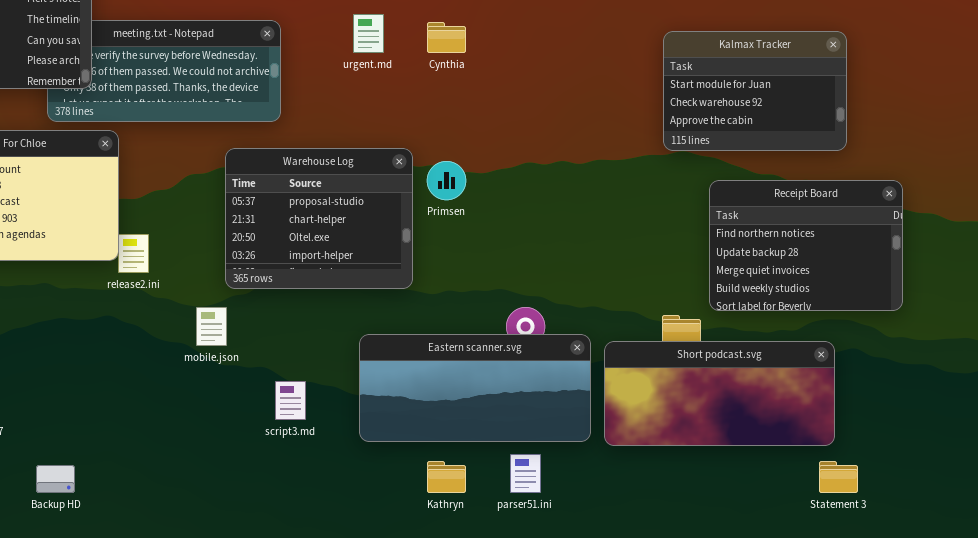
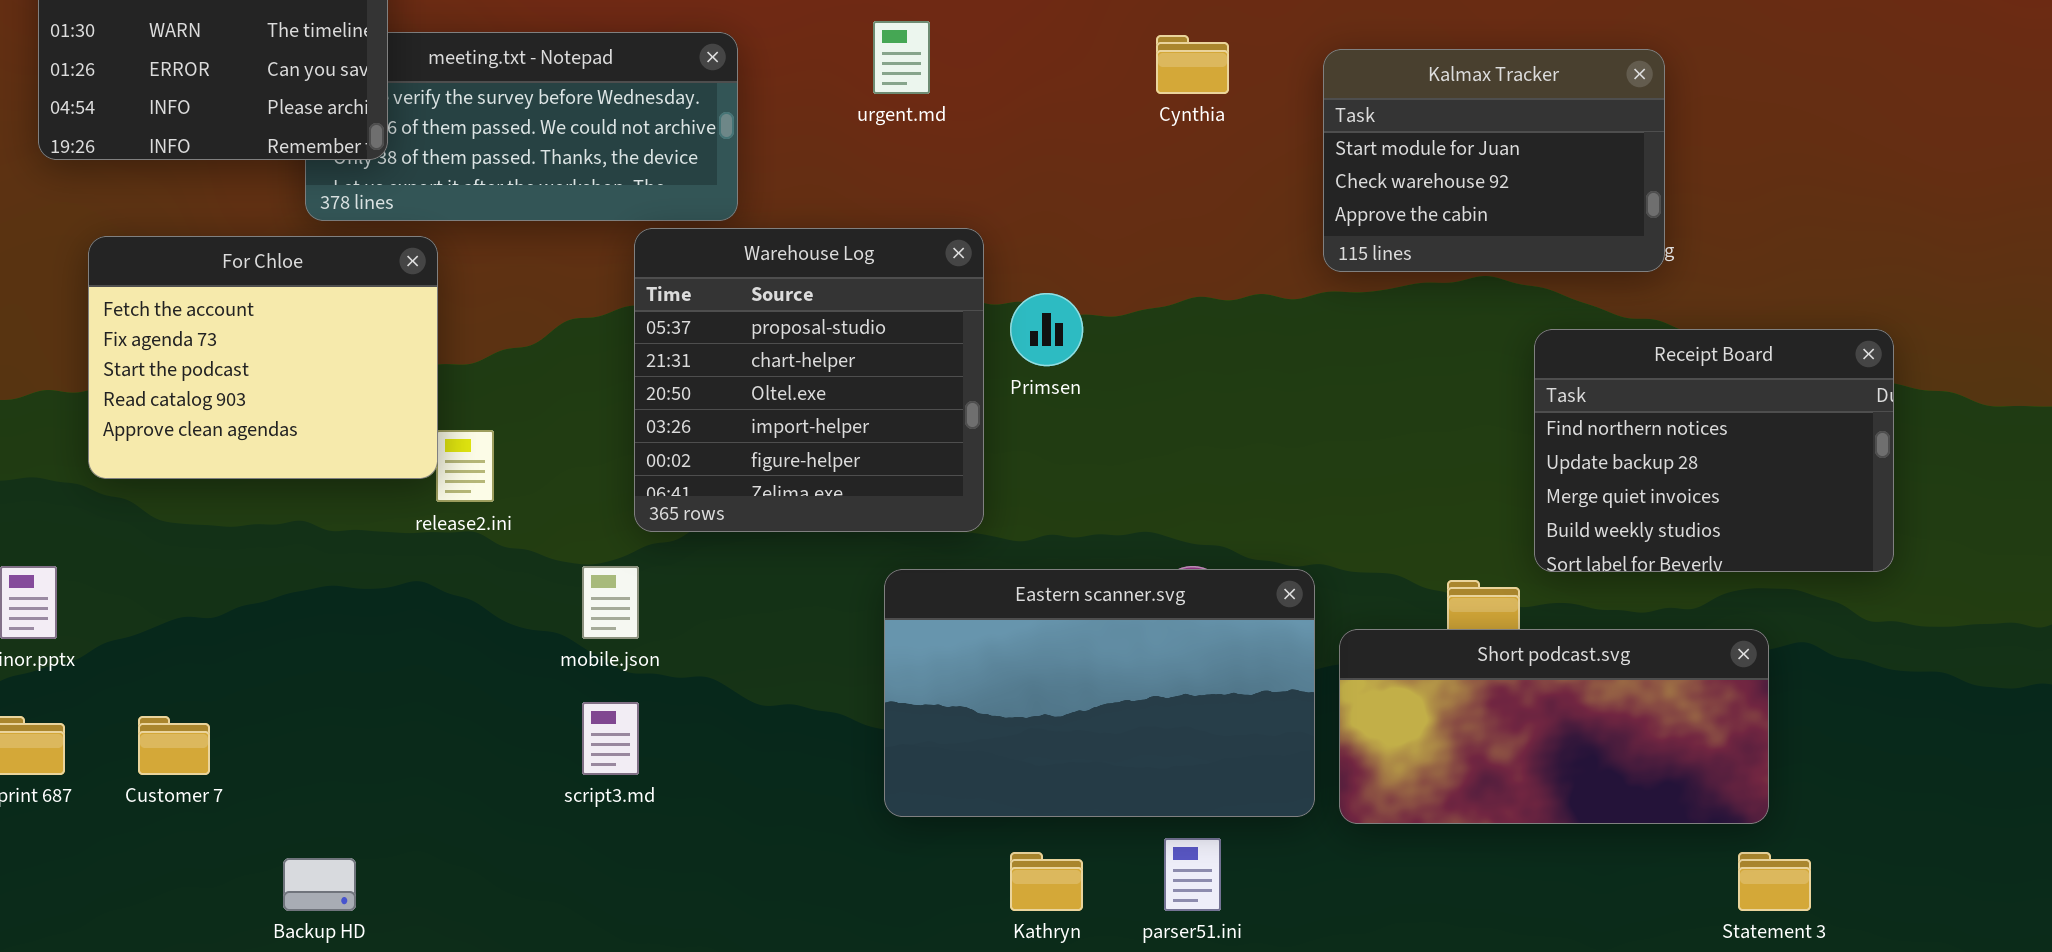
Cynthia: [427,22,466,53] -> [1156,35,1229,94], moved
Kalmax Tracker: [663,31,847,151] -> [1323,49,1665,272], moved
Warehouse Log: [225,148,413,289] -> [634,228,984,532], resized
Eastern scanner.svg: [359,334,591,442] -> [884,569,1315,817], resized
script3.md: [275,381,306,420] -> [582,702,639,775], moved

